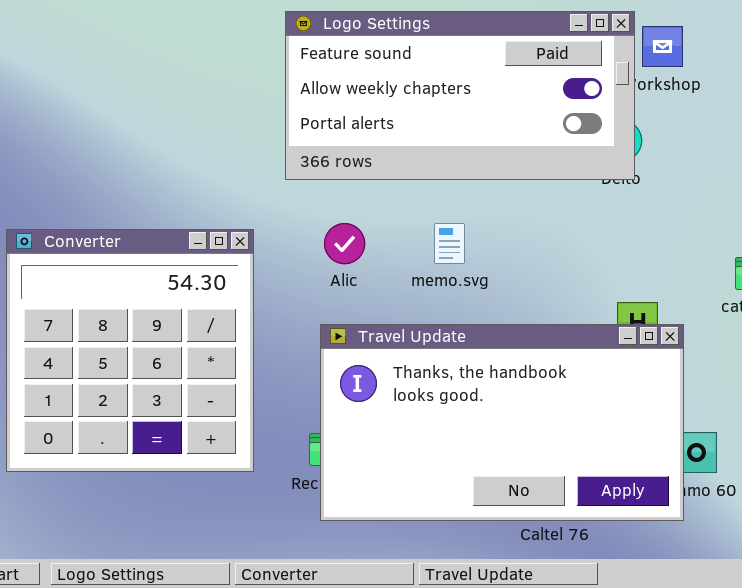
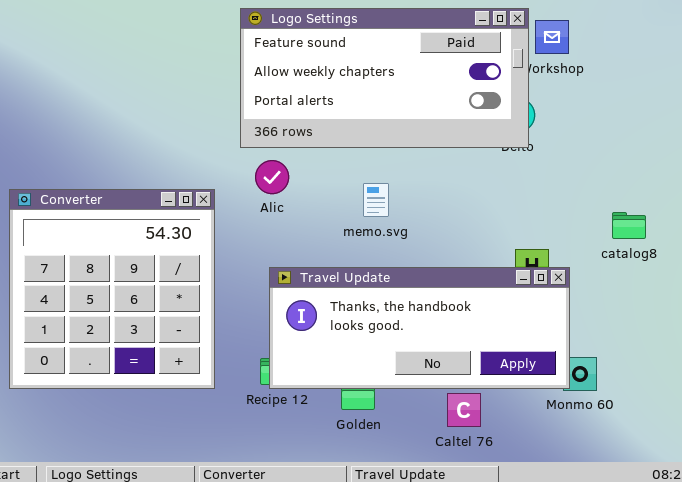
Alic: [324,223,365,264] -> [255,160,289,194], moved
Travel Update: [320,324,684,521] -> [269,267,570,389], resized

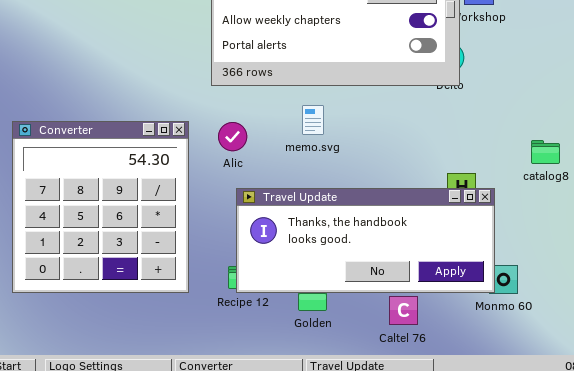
Alic: [255,160,289,194] -> [218,122,247,151], moved
memo.svg: [363,183,389,217] -> [302,105,324,135], moved

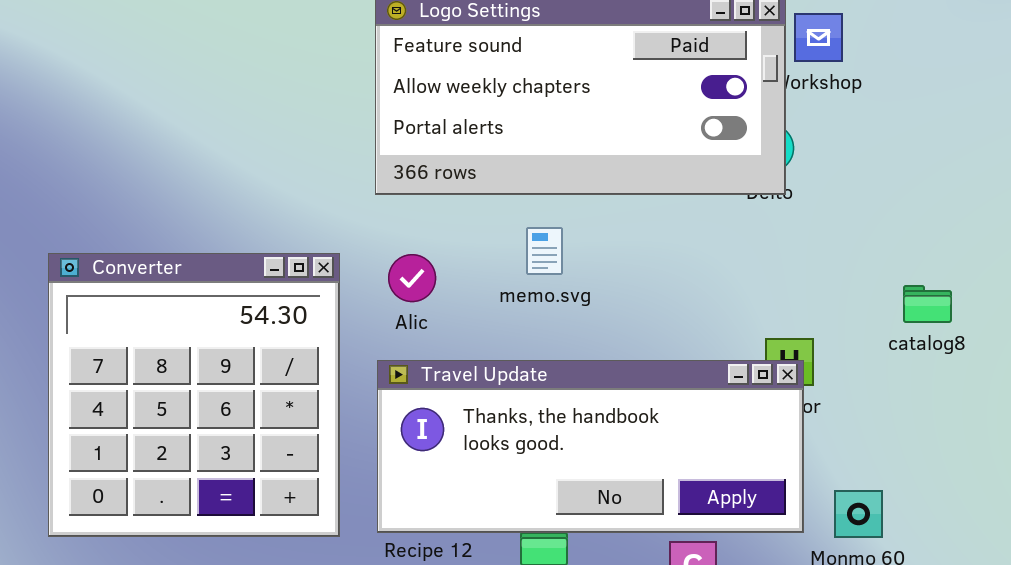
Travel Update: [236,188,495,293] -> [377,360,804,533], moved

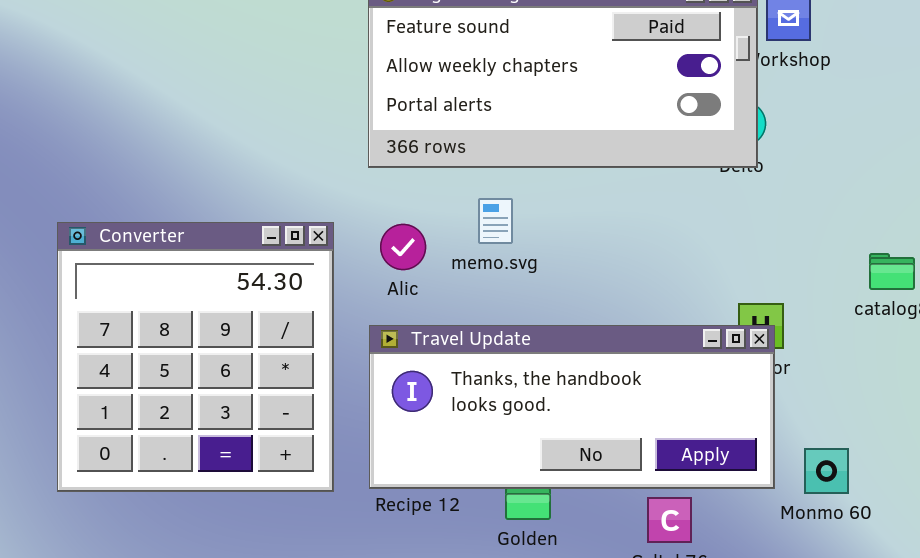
memo.svg: [526,227,563,275] -> [478,198,513,244], moved

